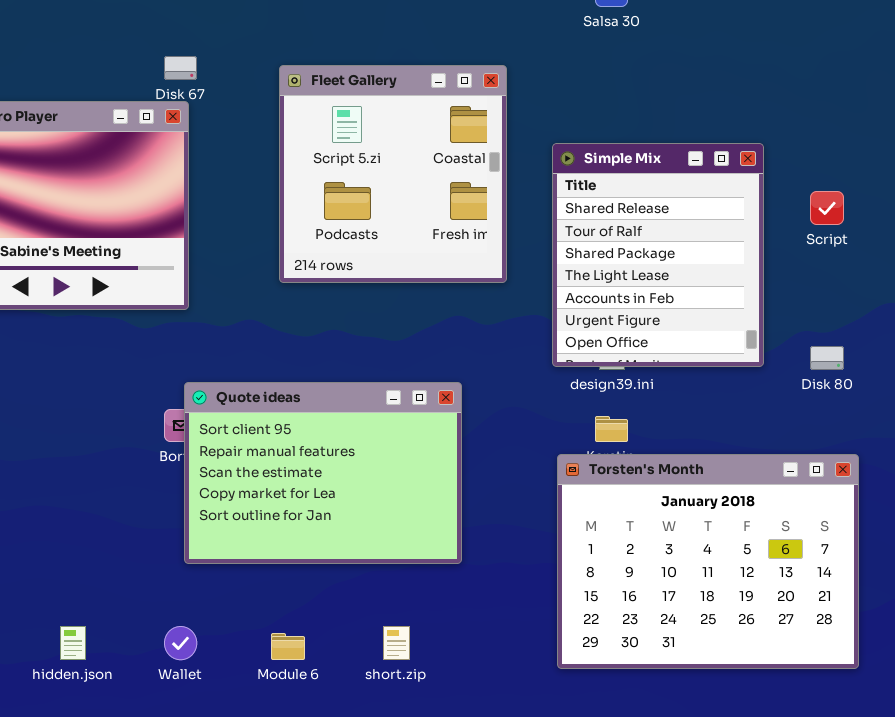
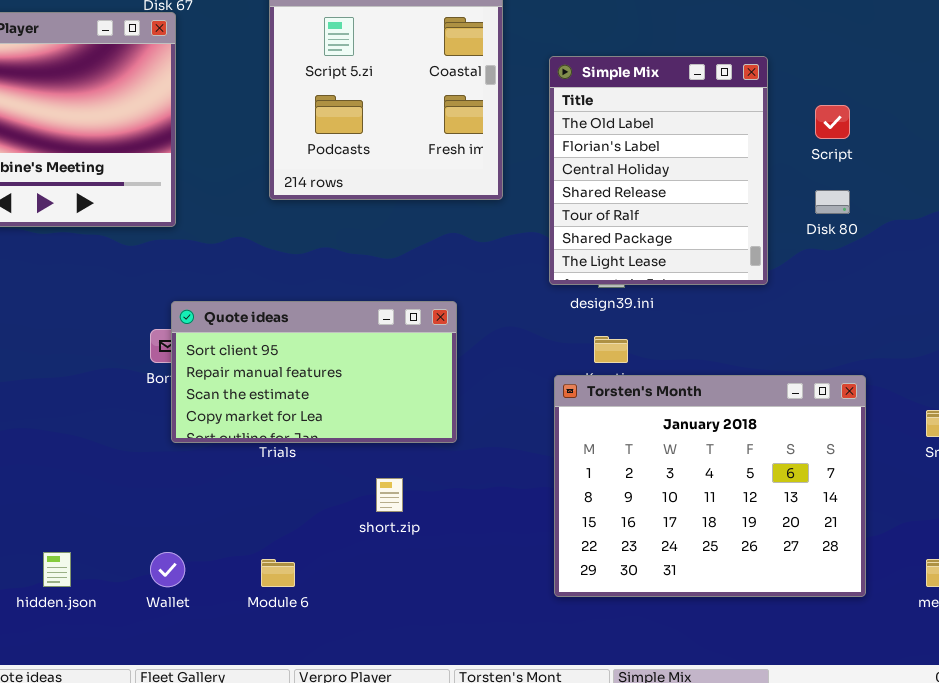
Simple Mix: [552,143,764,367] -> [549,56,768,285], scrolled up 3 rows
Disk 80: [810,346,844,370] -> [815,190,850,214], moved
Quote ideas: [184,382,462,564] -> [171,301,457,443], resized
short.zip: [383,626,410,660] -> [376,478,403,512], moved

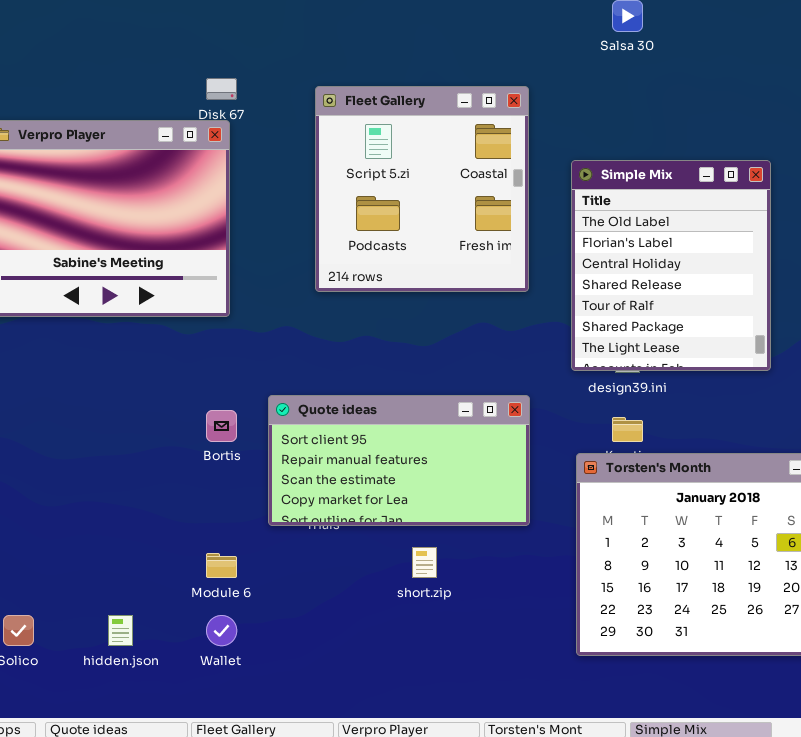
Quote ideas: [171,301,457,443] -> [268,395,530,526], moved
Module 6: [261,559,295,587] -> [206,553,237,578], moved

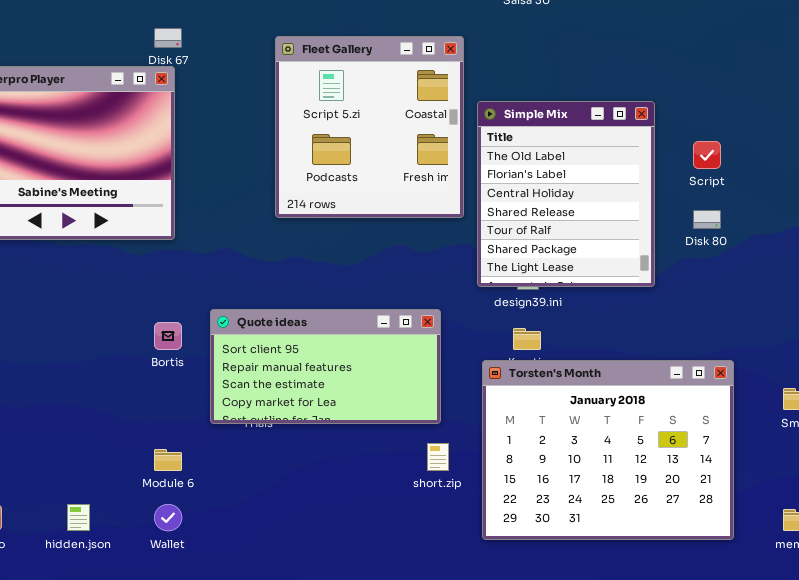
Fleet Gallery: [315,86,529,292] -> [275,36,464,218], moved
short.zip: [412,547,437,578] -> [427,443,449,471], moved

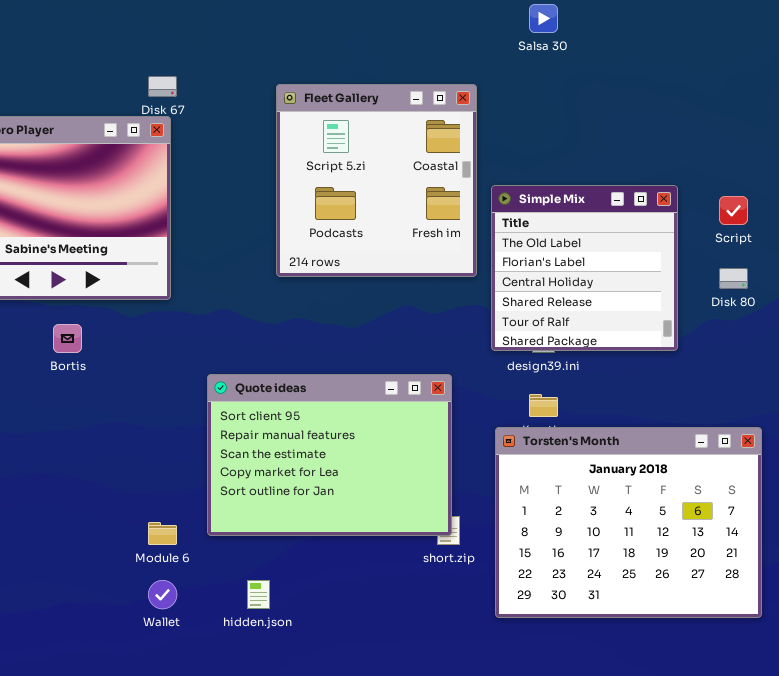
Simple Mix: [477,101,655,287] -> [491,185,678,351], resized
Quote ideas: [210,309,441,424] -> [207,374,452,536], resized
Bortis: [154,322,182,350] -> [53,324,82,353], moved
hidden.json: [67,504,90,531] -> [247,580,270,609], moved

